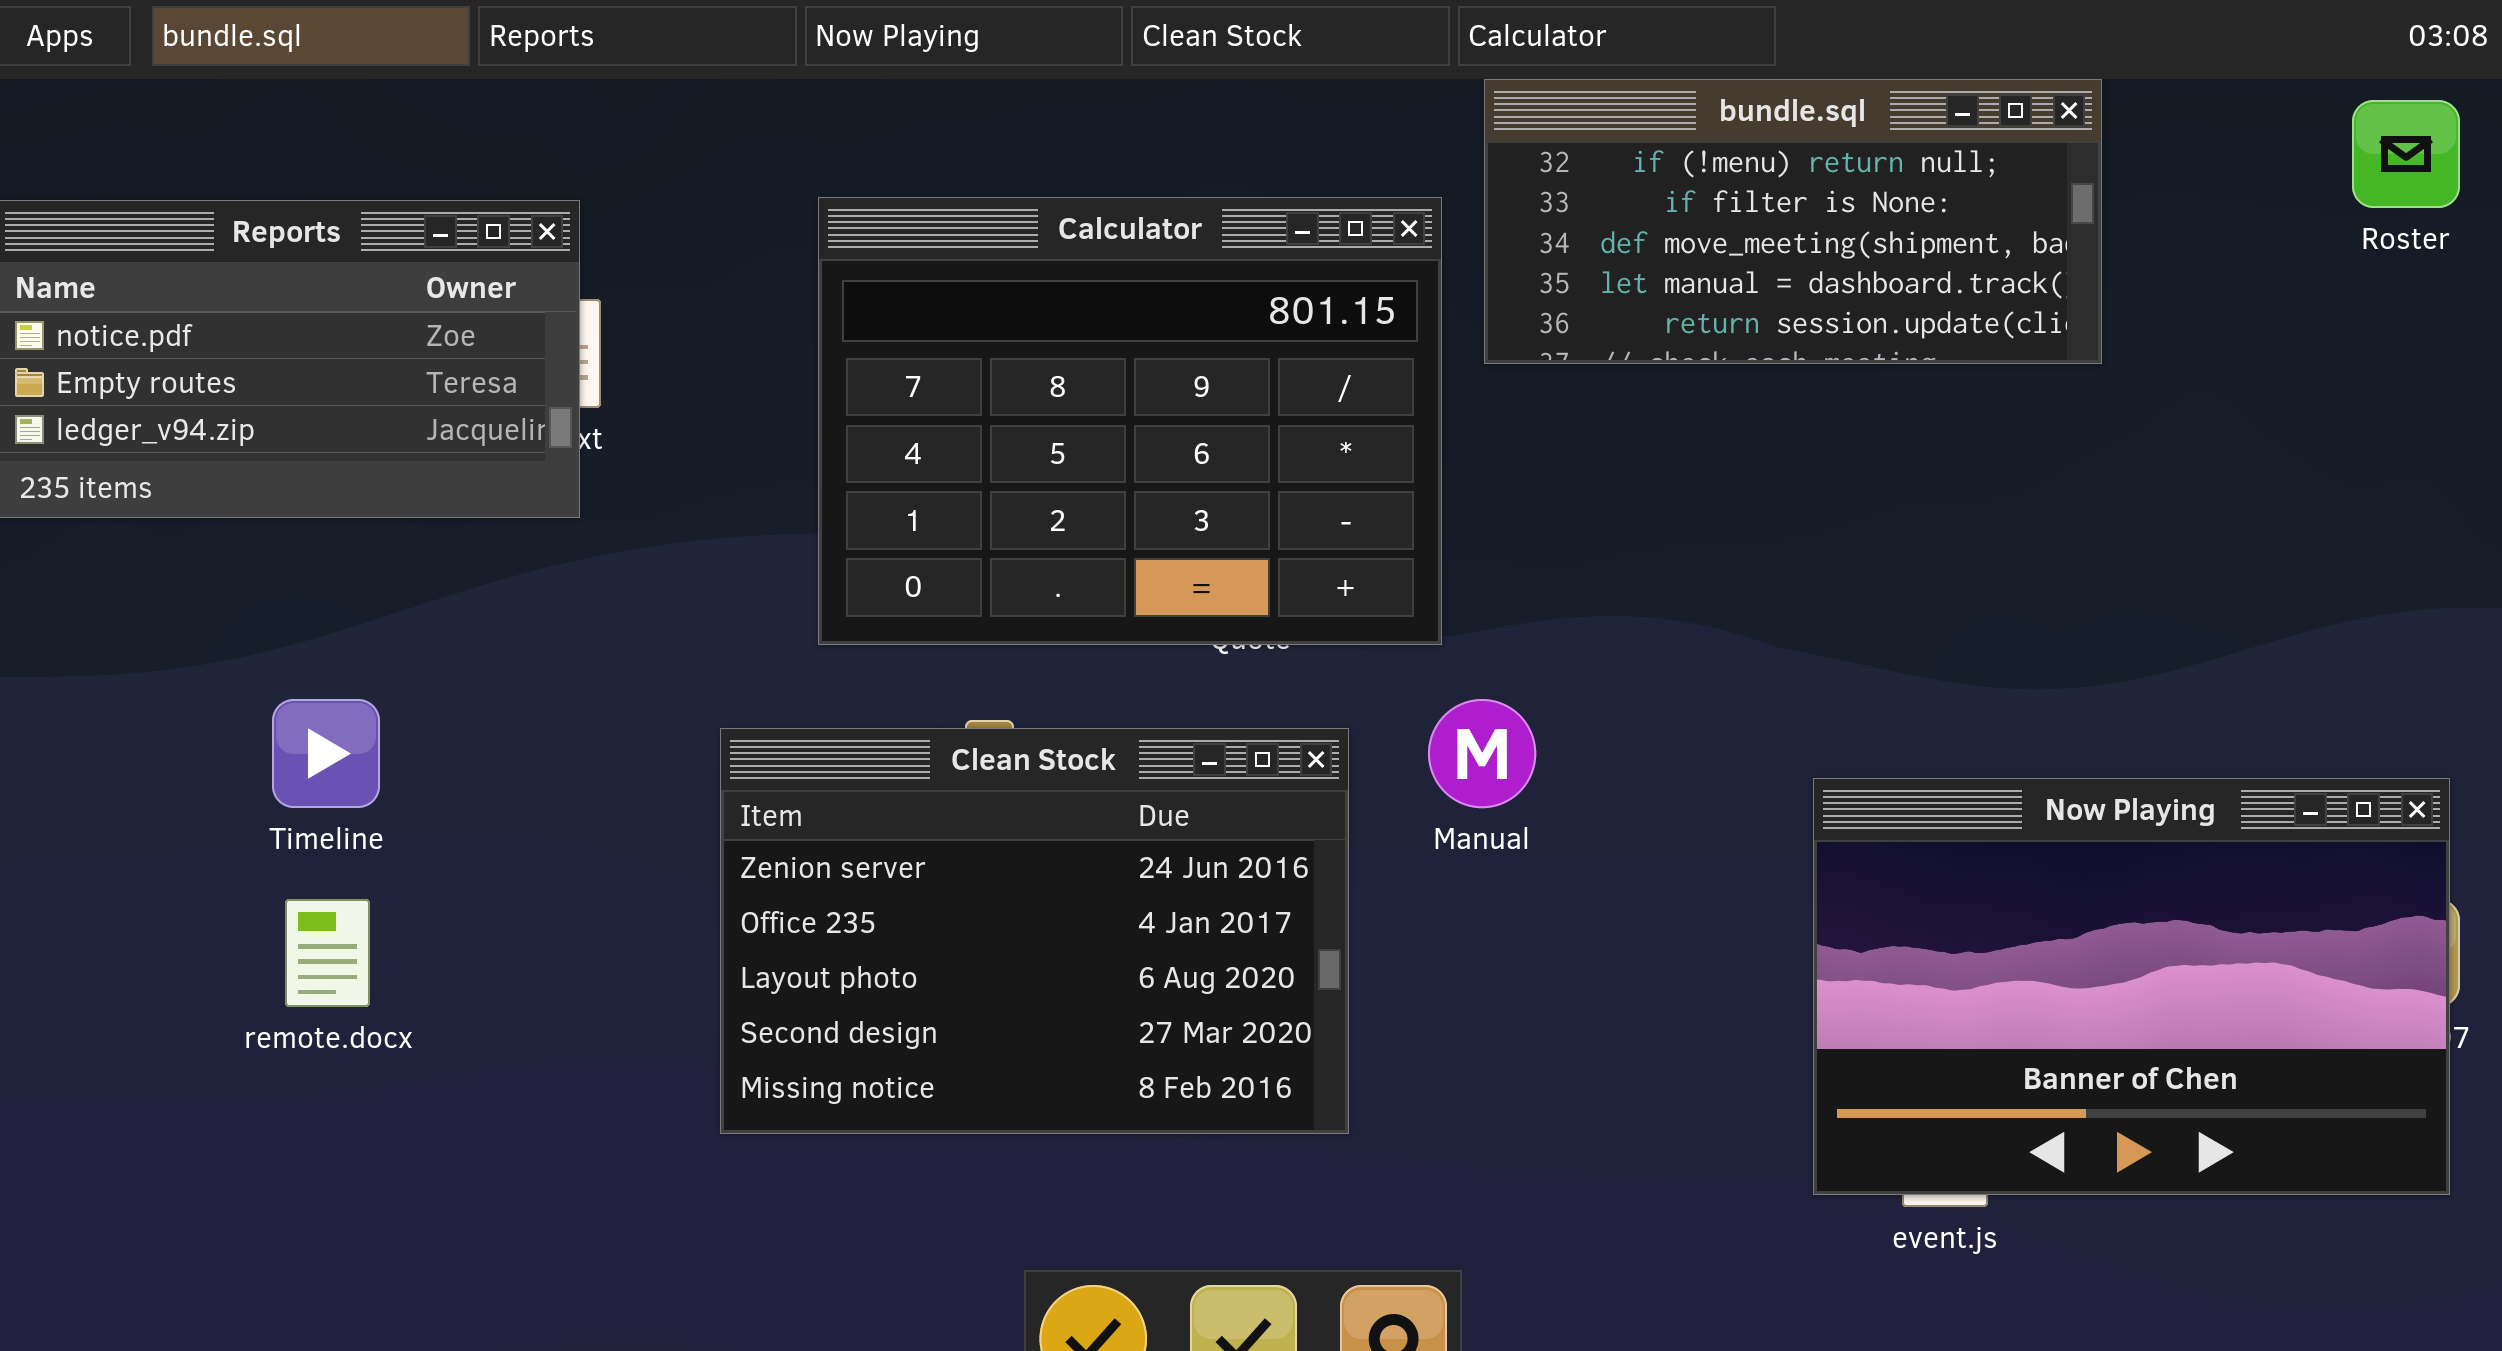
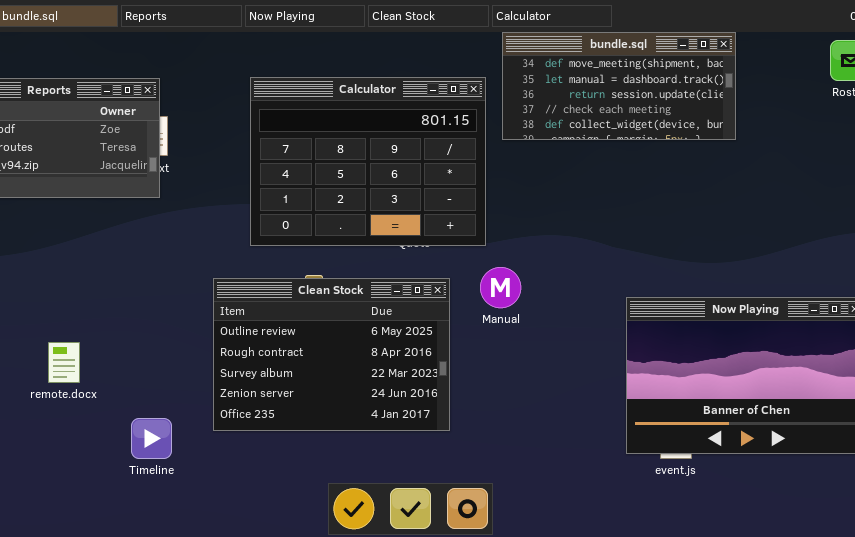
bundle.sql: [1484,79,2102,364] -> [502,32,736,140], scrolled down 2 rows
Timeline: [272,699,380,808] -> [131,418,172,459], moved
Clean Stock: [720,728,1349,1134] -> [213,278,450,431], scrolled up 3 rows

